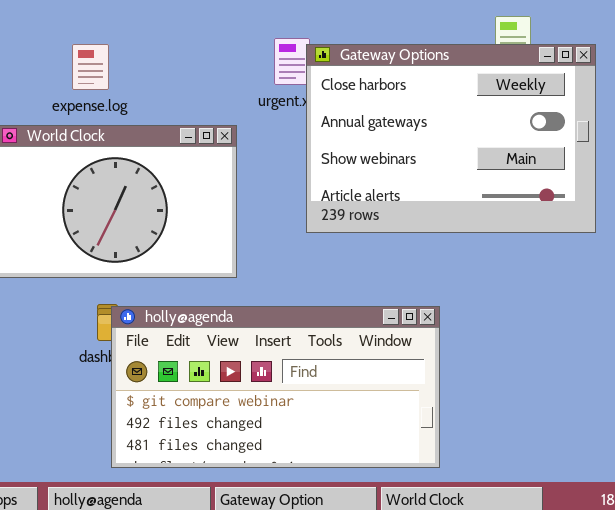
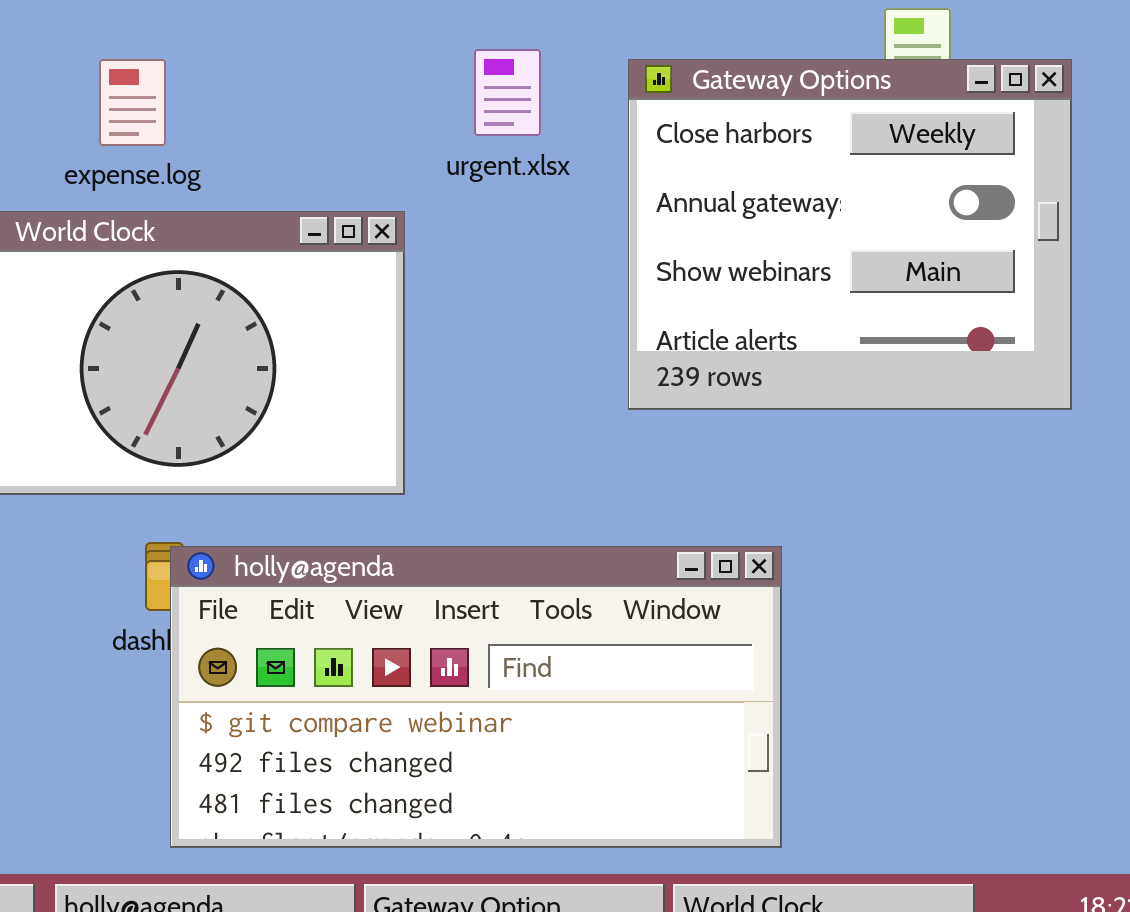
Gateway Options: [306,44,596,233] -> [628,59,1072,410], resized

